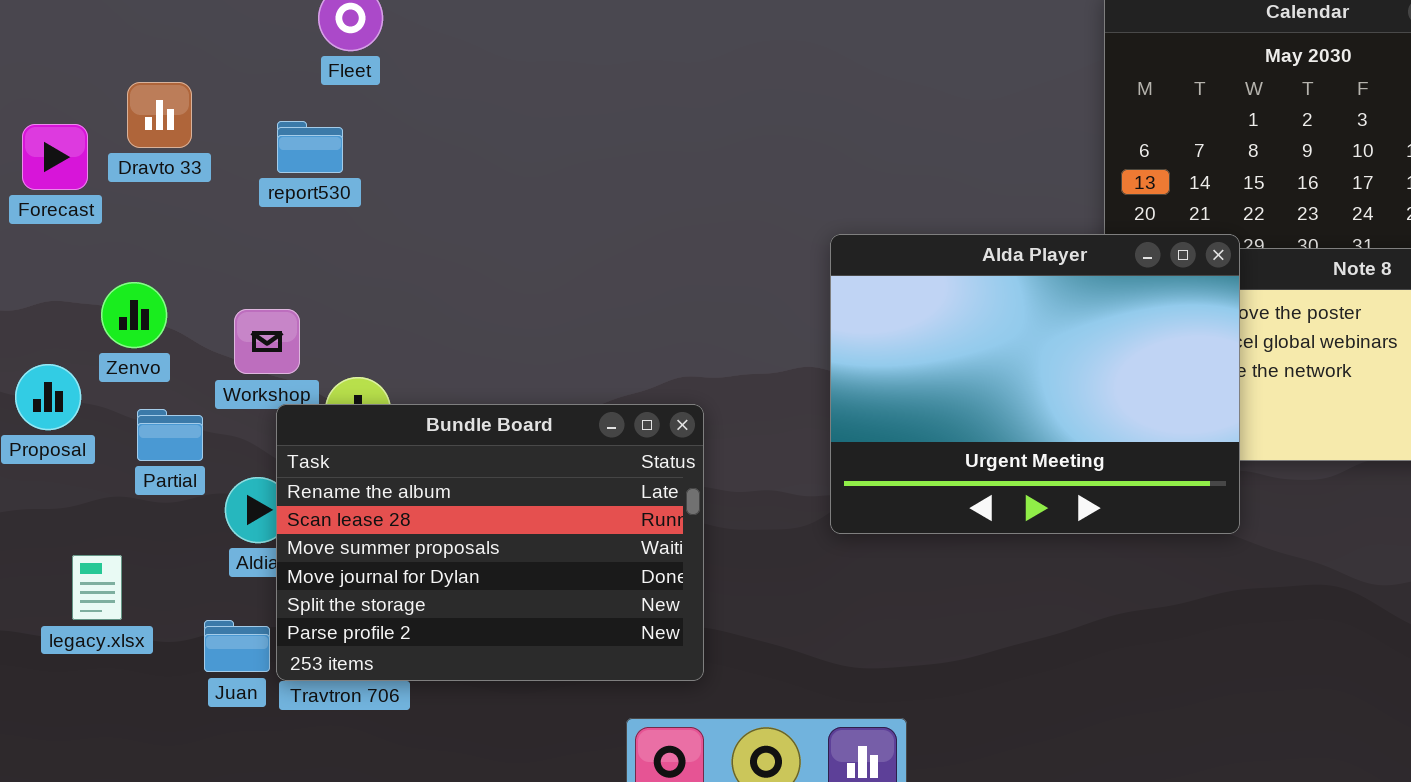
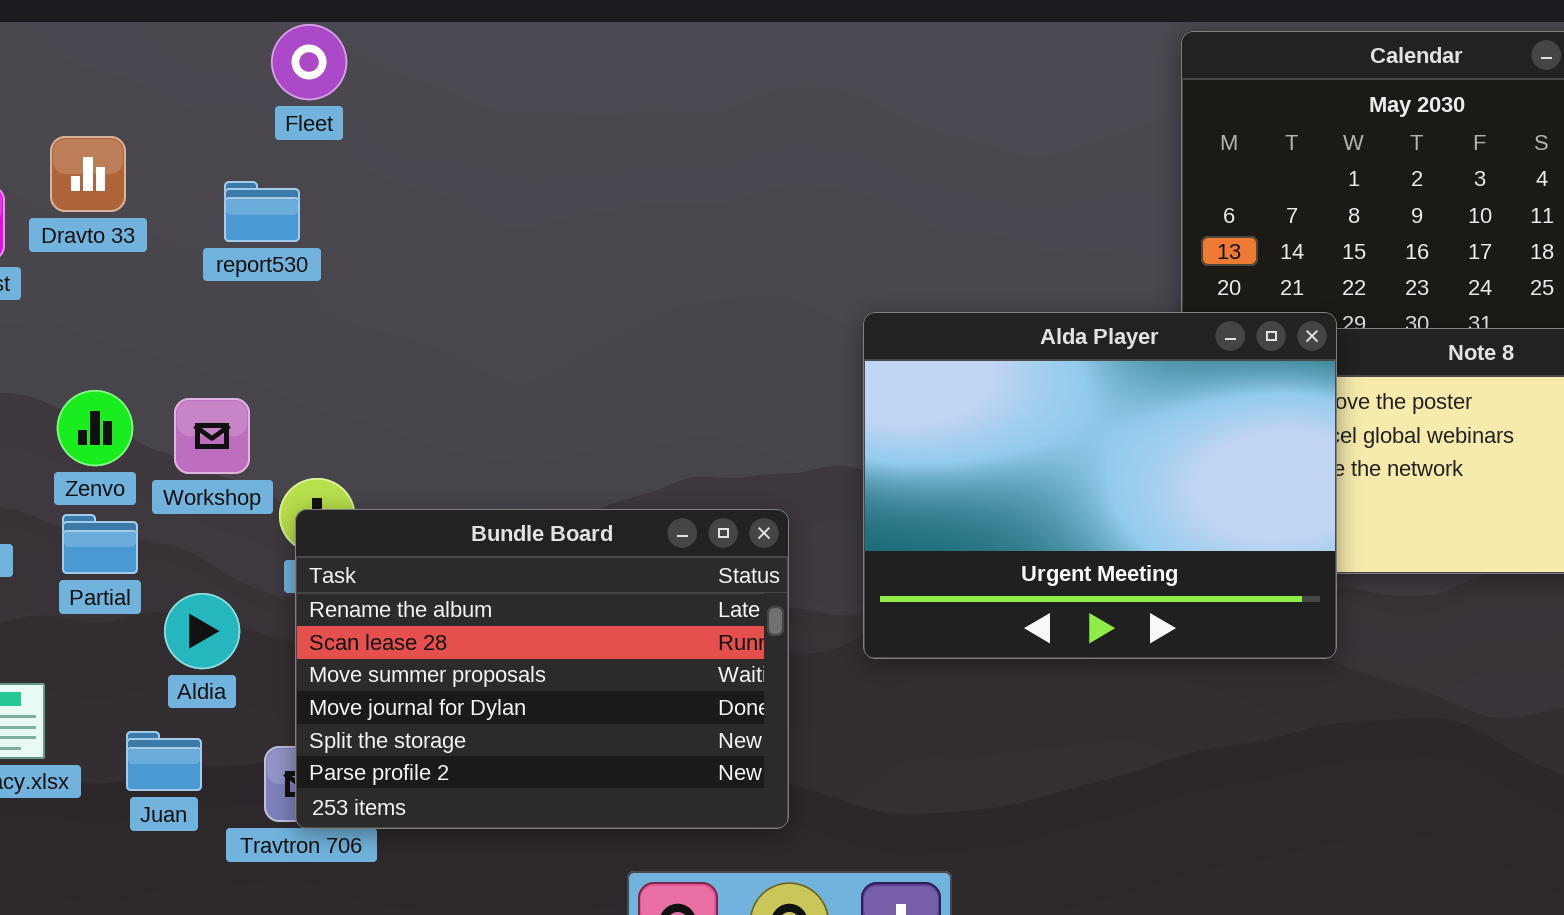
Zenvo: [101,282,167,348] -> [57,390,133,466], moved
Bundle Board: [276,404,704,681] -> [295,509,789,829], moved
Juan: [204,620,270,672] -> [126,731,202,791], moved

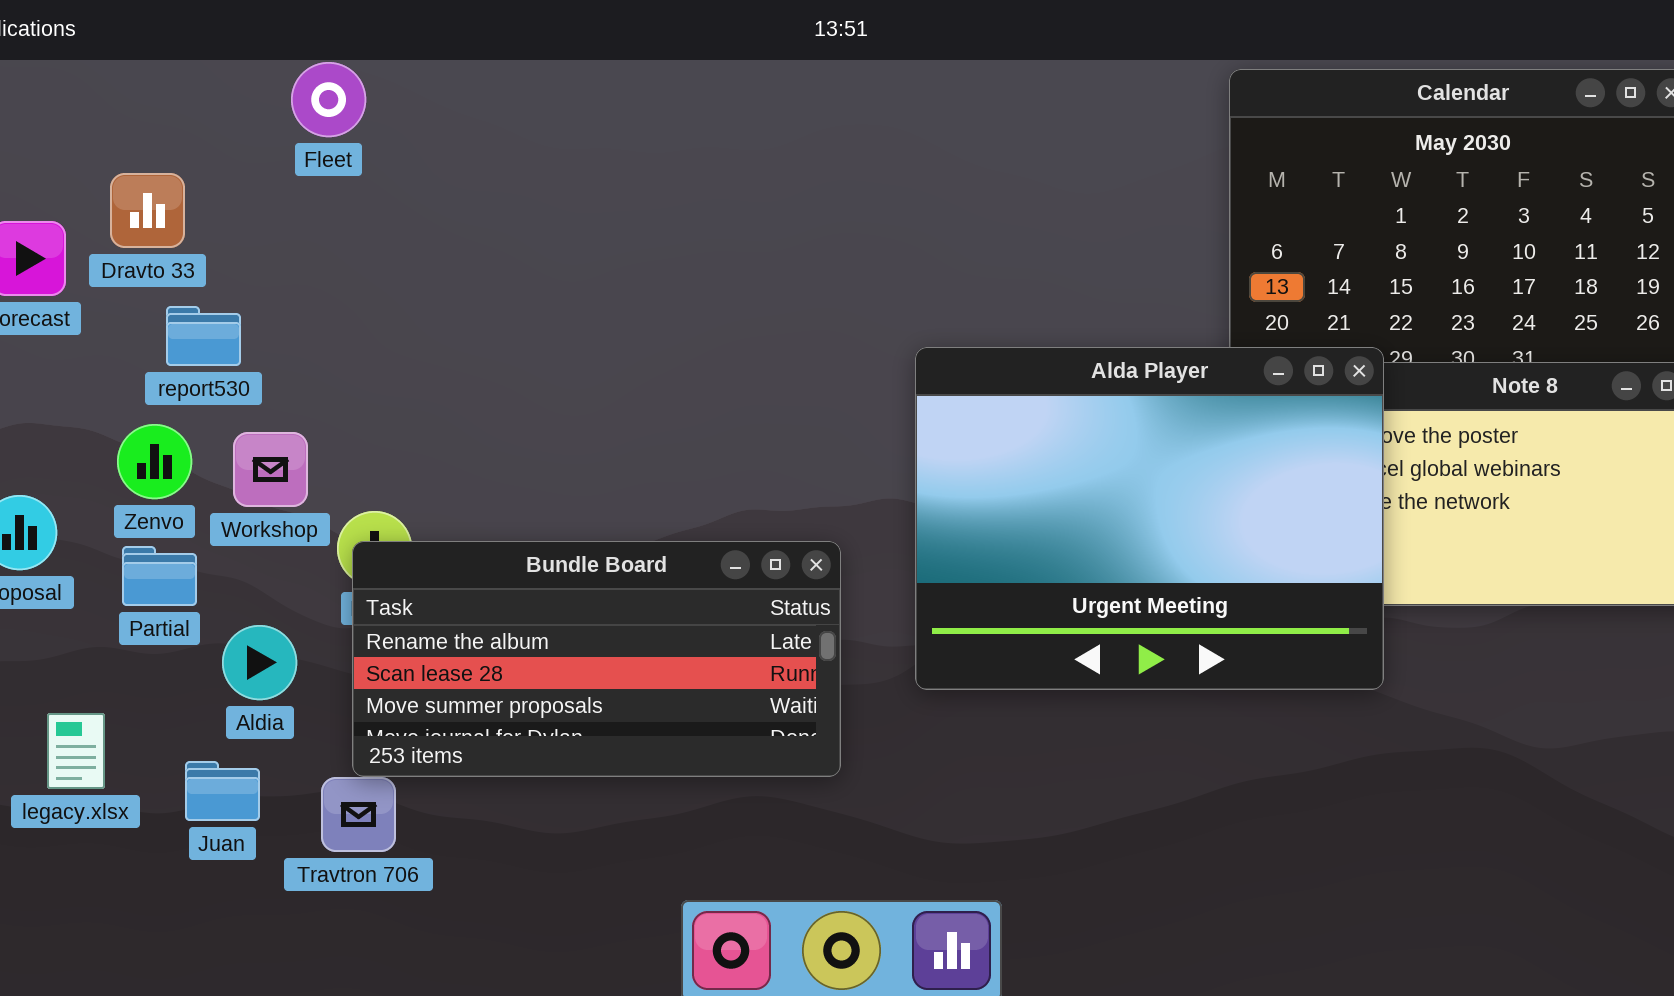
Fleet: [271,24,347,100] -> [291,62,366,137], moved
report530: [224,181,300,242] -> [166,306,241,366], moved
Bundle Board: [295,509,789,829] -> [352,541,841,777], resized

